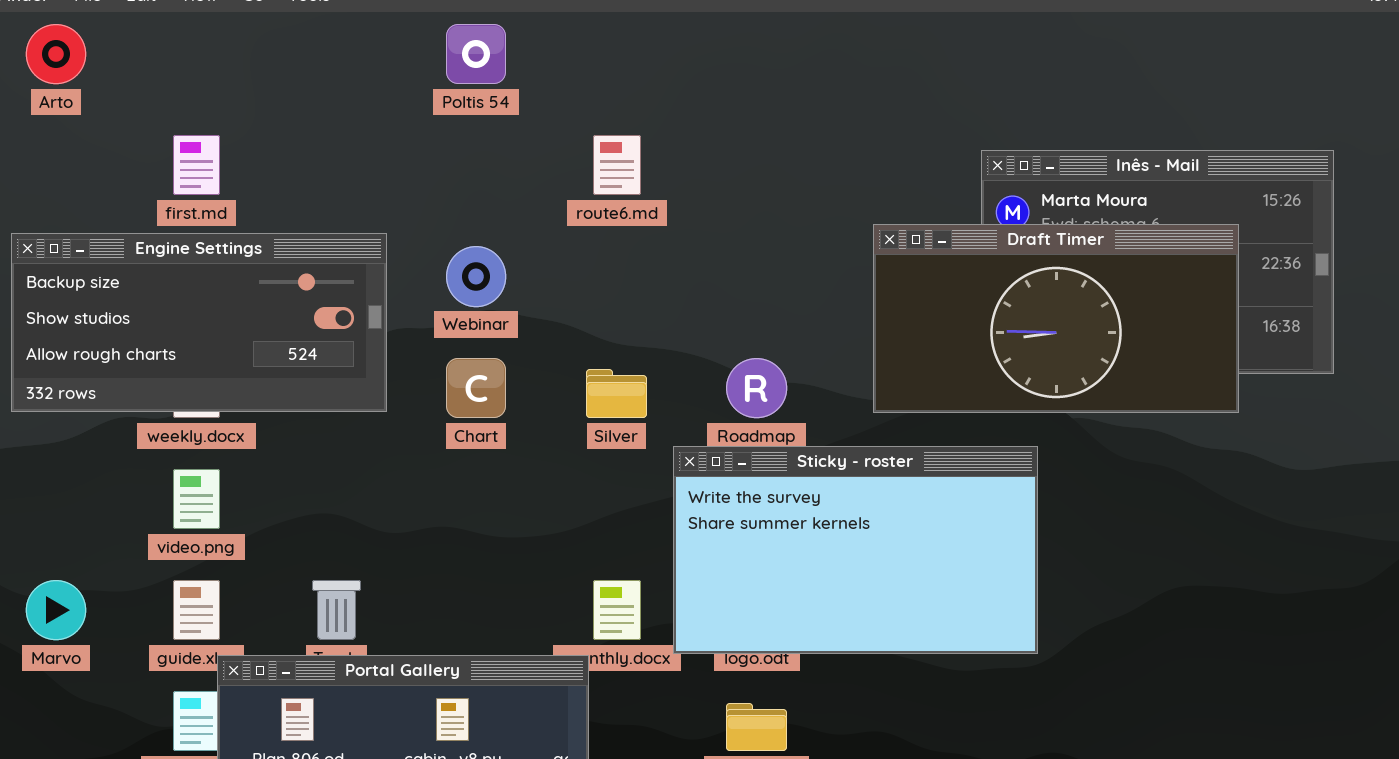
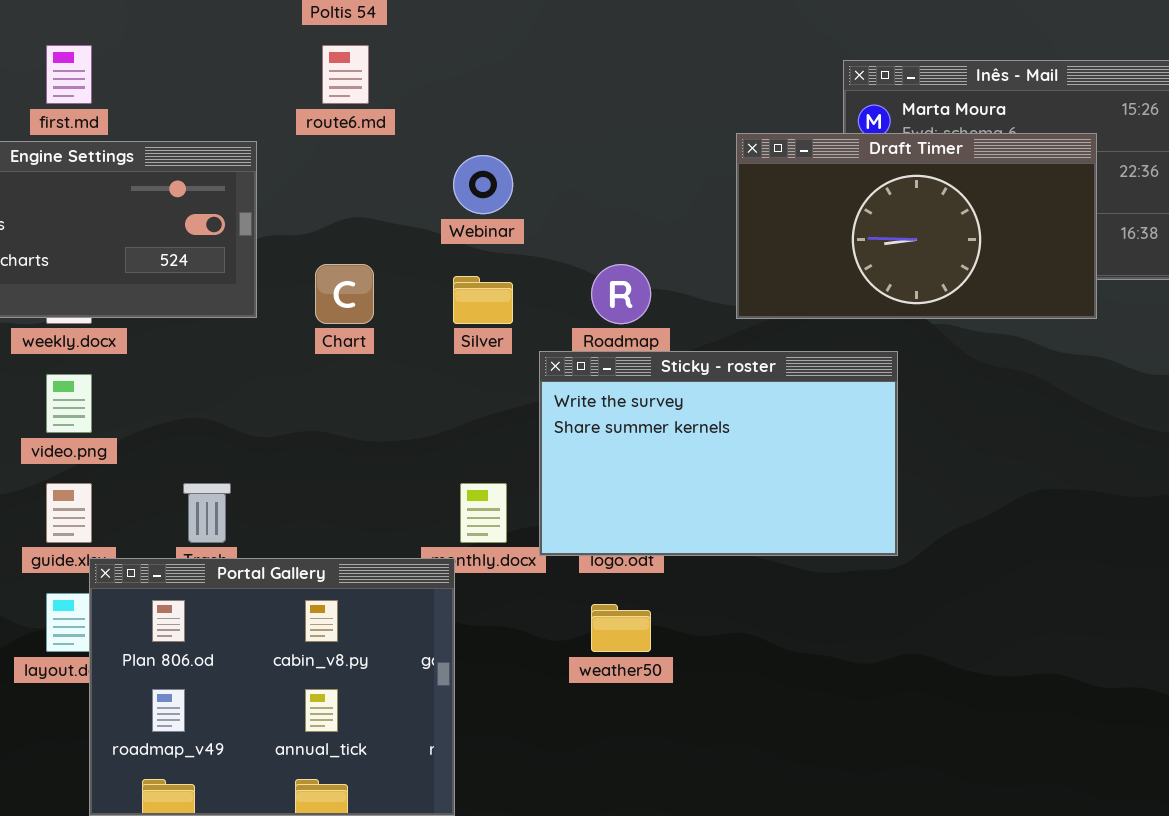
route6.md: [593,135,641,195] -> [322,45,369,104], moved
Webinar: [446,246,506,307] -> [453,155,513,214], moved

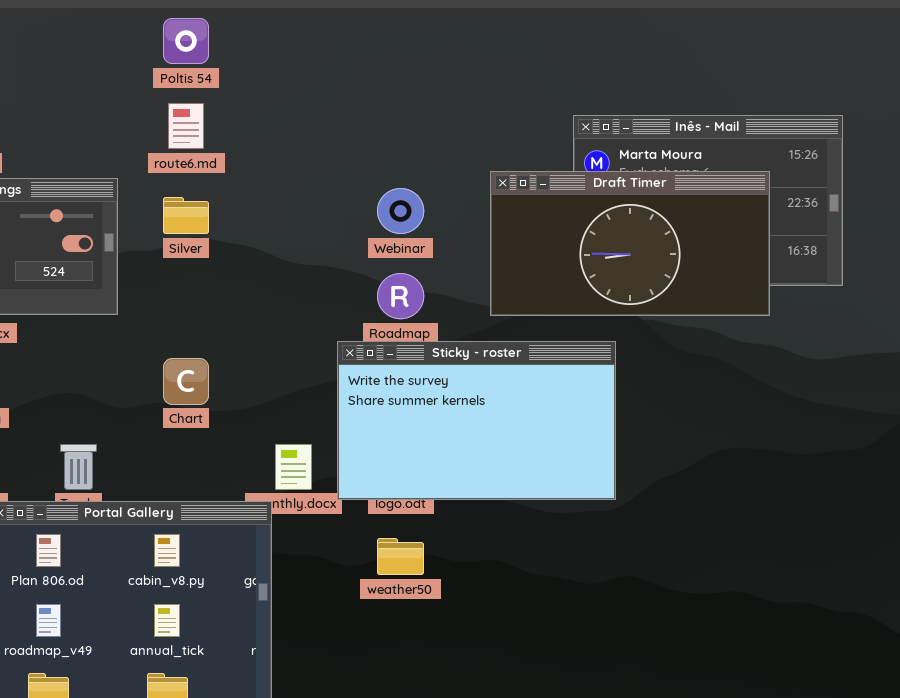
Webinar: [453,155,513,214] -> [377,188,424,234], moved
Chart: [315,264,374,324] -> [163,358,209,405], moved
Silver: [453,276,513,324] -> [163,197,209,234], moved

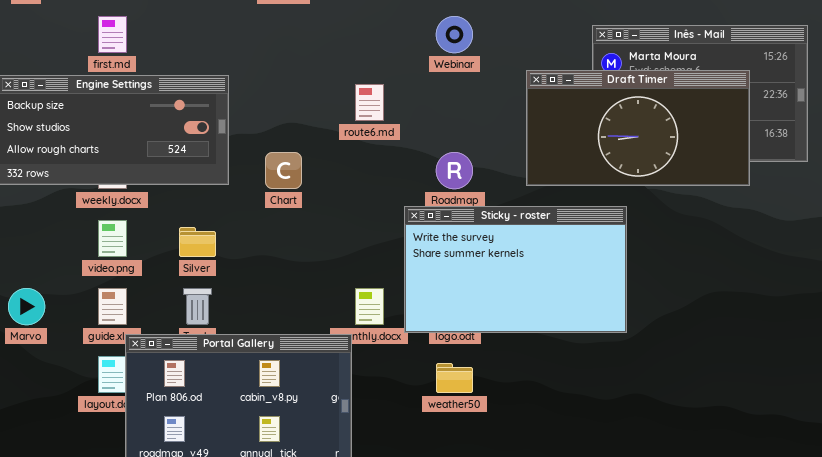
route6.md: [168,103,204,149] -> [355,84,384,121], moved
Webinar: [377,188,424,234] -> [436,16,473,53], moved
Silver: [163,197,209,234] -> [179,227,216,257], moved
Chart: [163,358,209,405] -> [265,152,302,189], moved

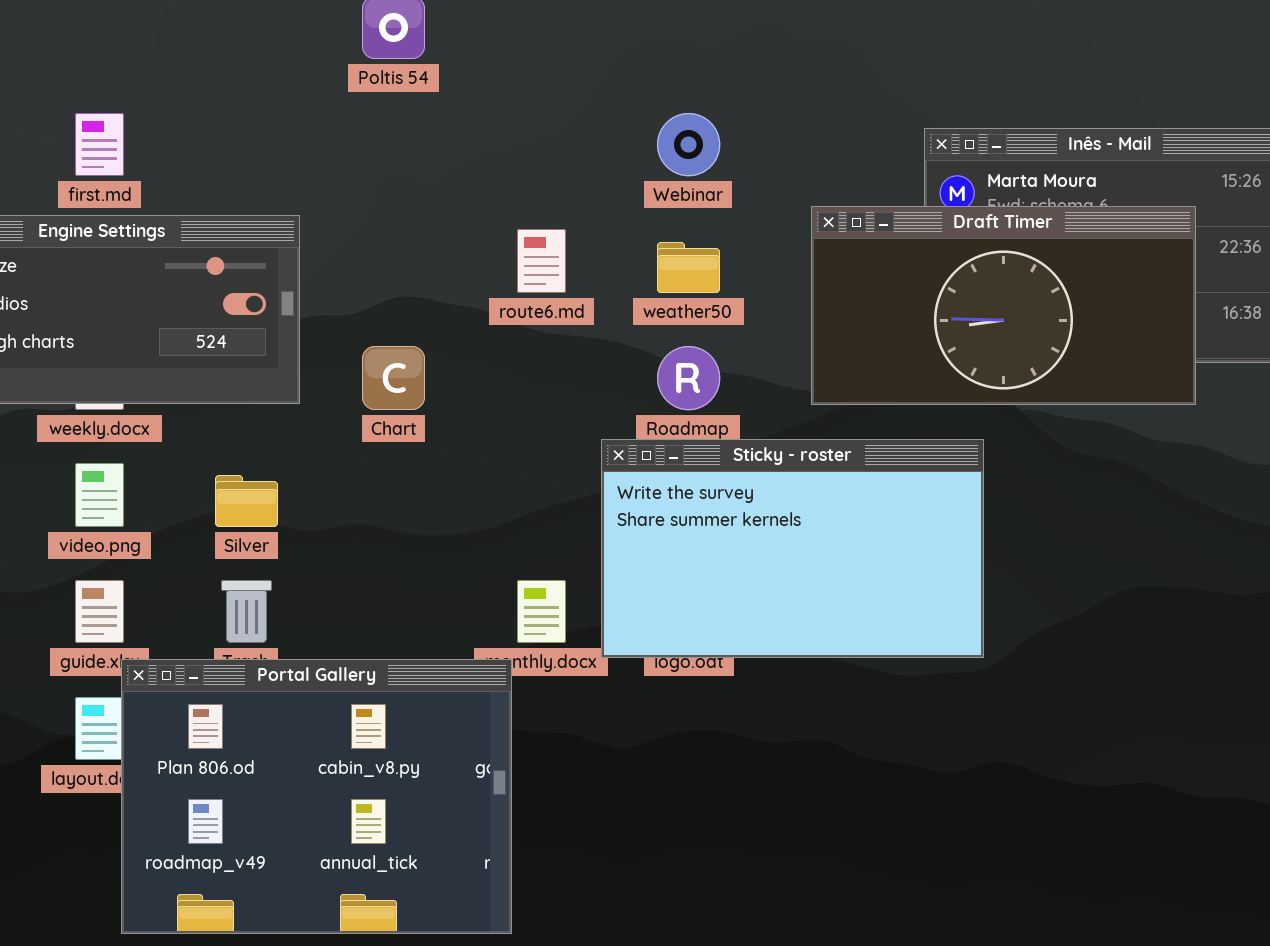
weather50: [436,363,473,393] -> [657,242,720,293], moved

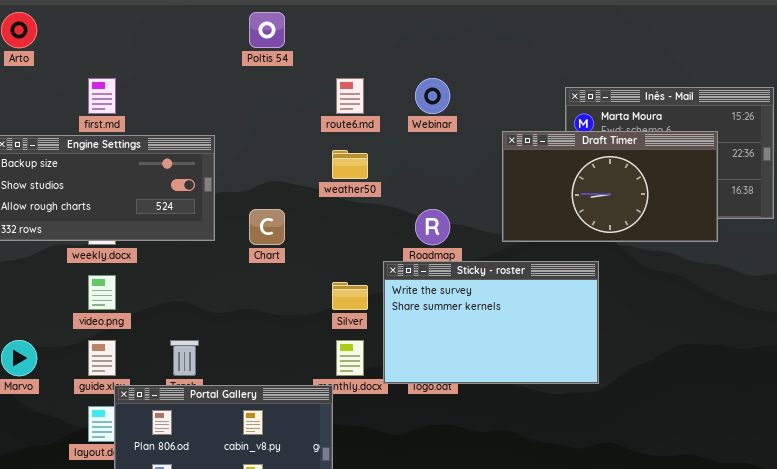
route6.md: [517,229,566,293] -> [336,78,364,114], moved
weather50: [657,242,720,293] -> [332,150,368,179], moved
Silver: [215,475,278,527] -> [332,282,368,310], moved

